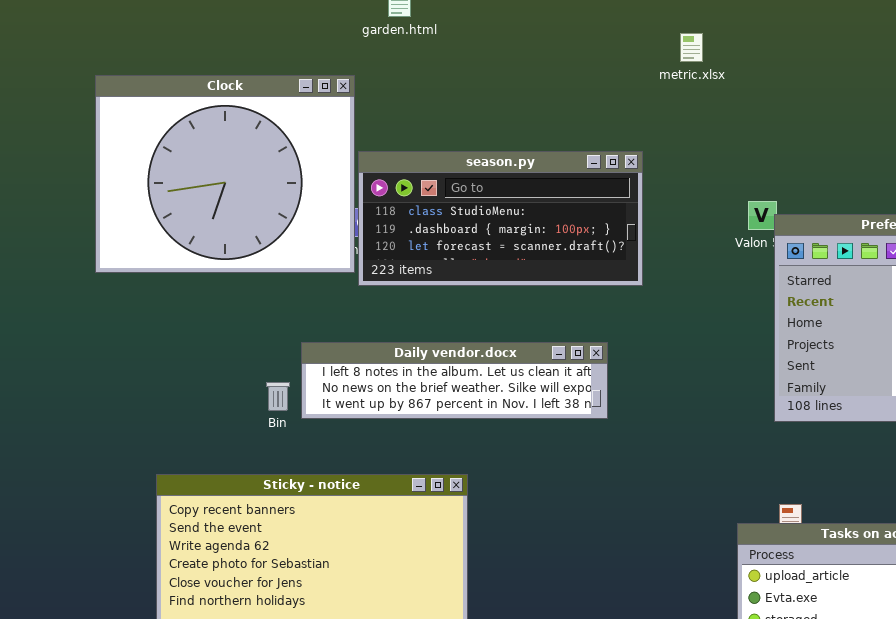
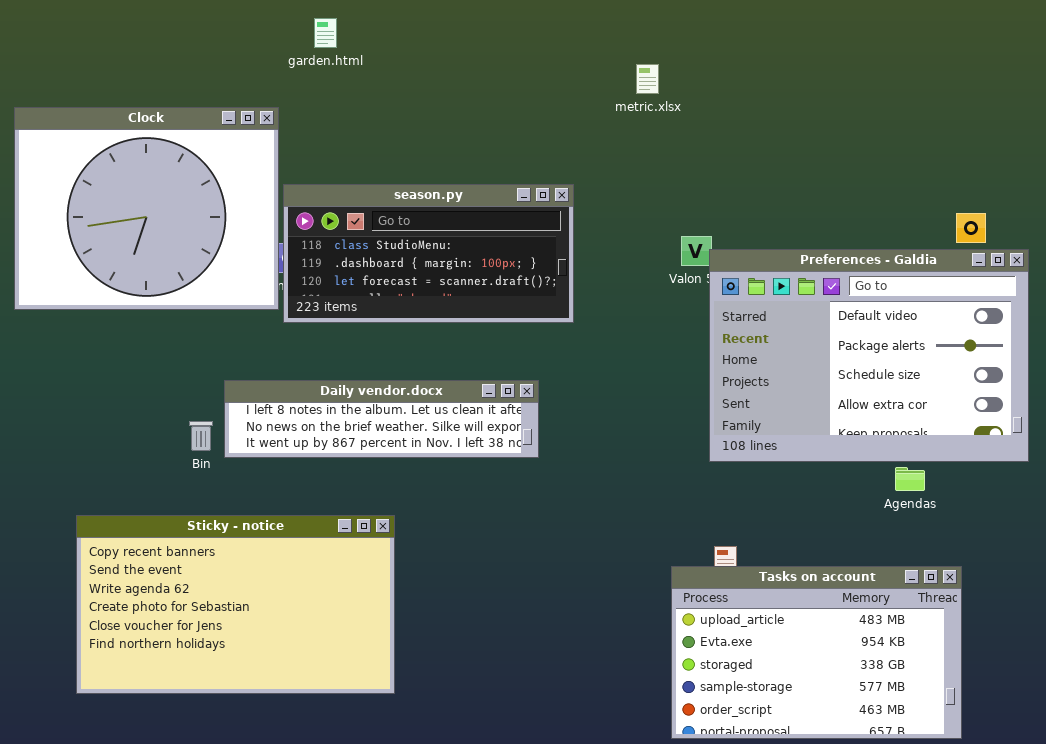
metric.xlsx: [680,33,703,62] -> [636,64,659,94], moved

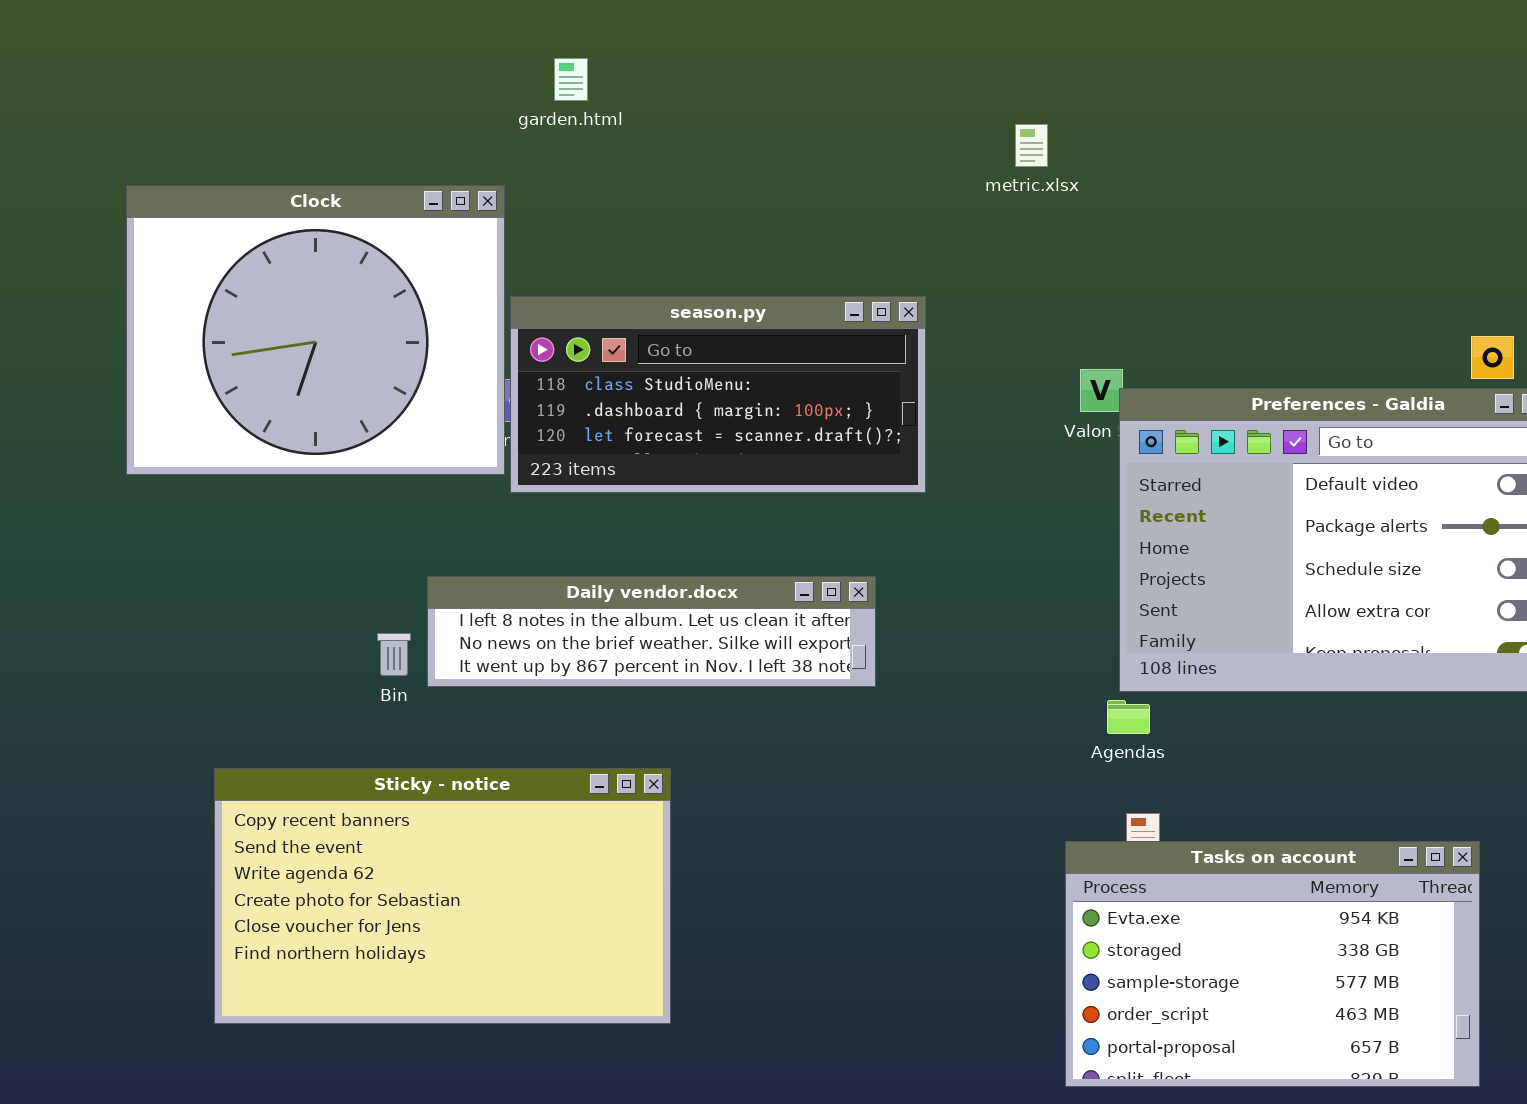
Agendas: [895,467,925,491] -> [1107,700,1150,734], moved
Tasks on account: [671,566,962,739] -> [1065,841,1480,1087], scrolled down 1 row

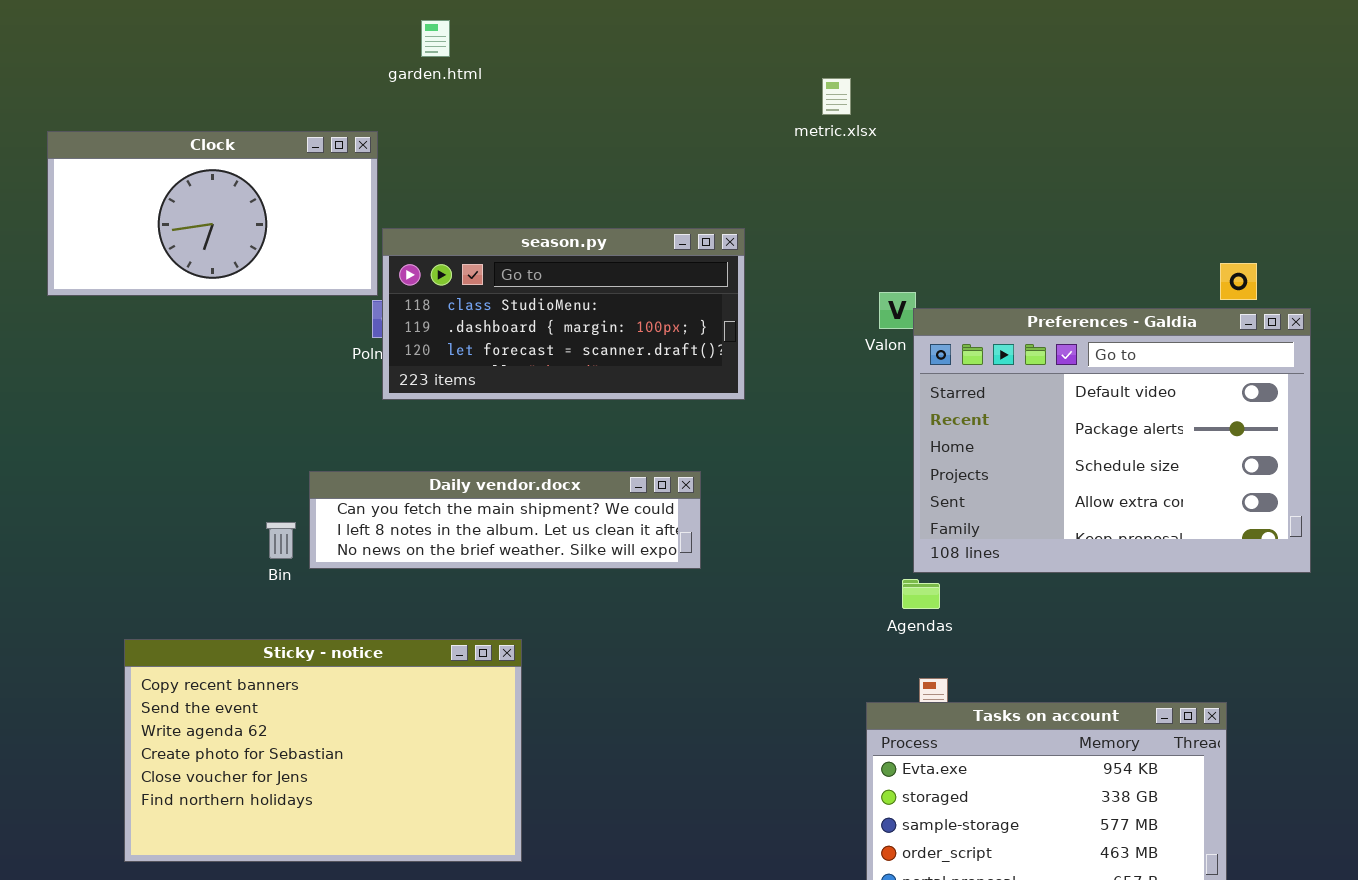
Clock: [126,185,505,475] -> [47,131,378,296], resized
Daily vendor.docx: [427,576,876,687] -> [309,471,701,569], scrolled up 1 row

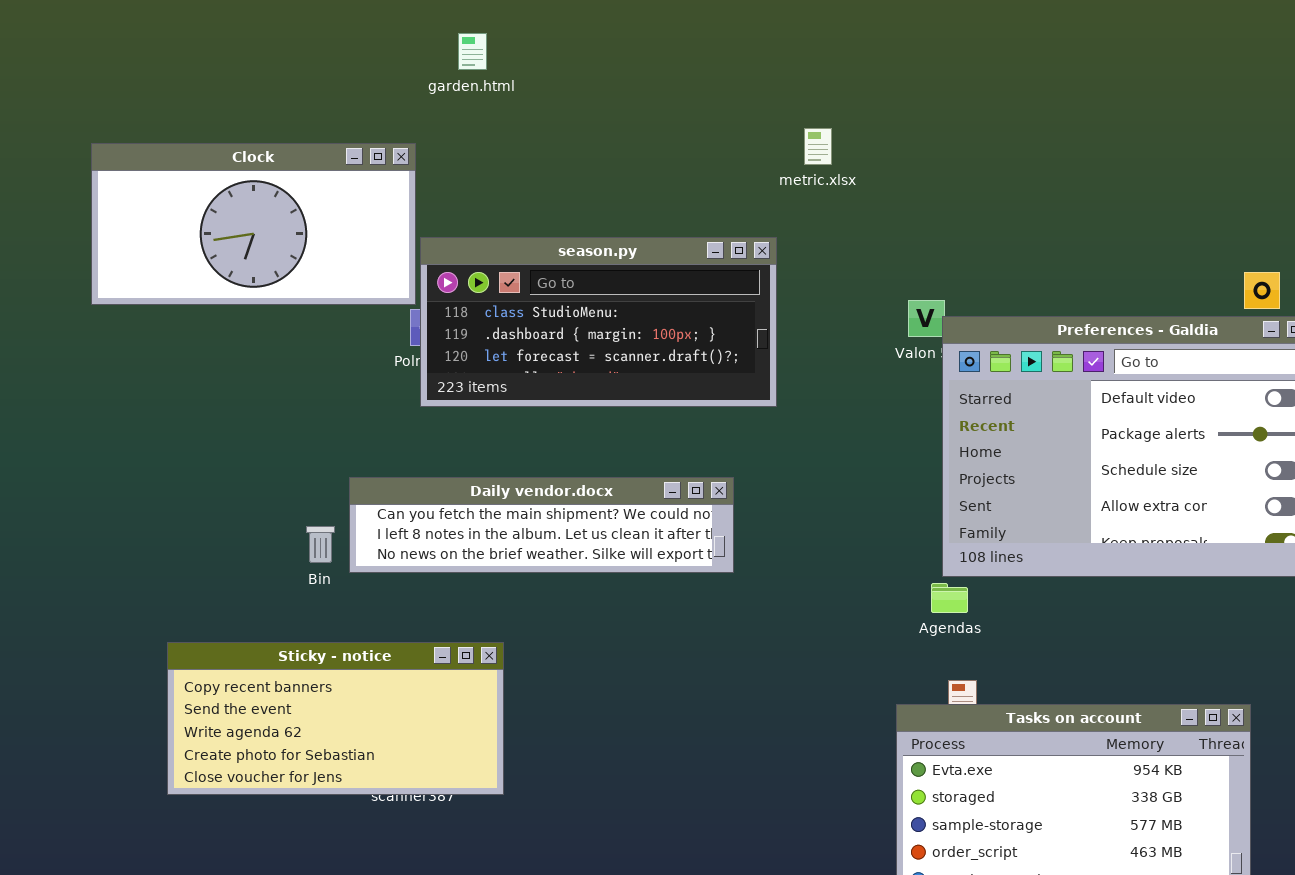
metric.xlsx: [822,78,851,115] -> [804,128,832,165], moved
Sticky - notice: [124,639,522,862] -> [167,642,504,795], resized

